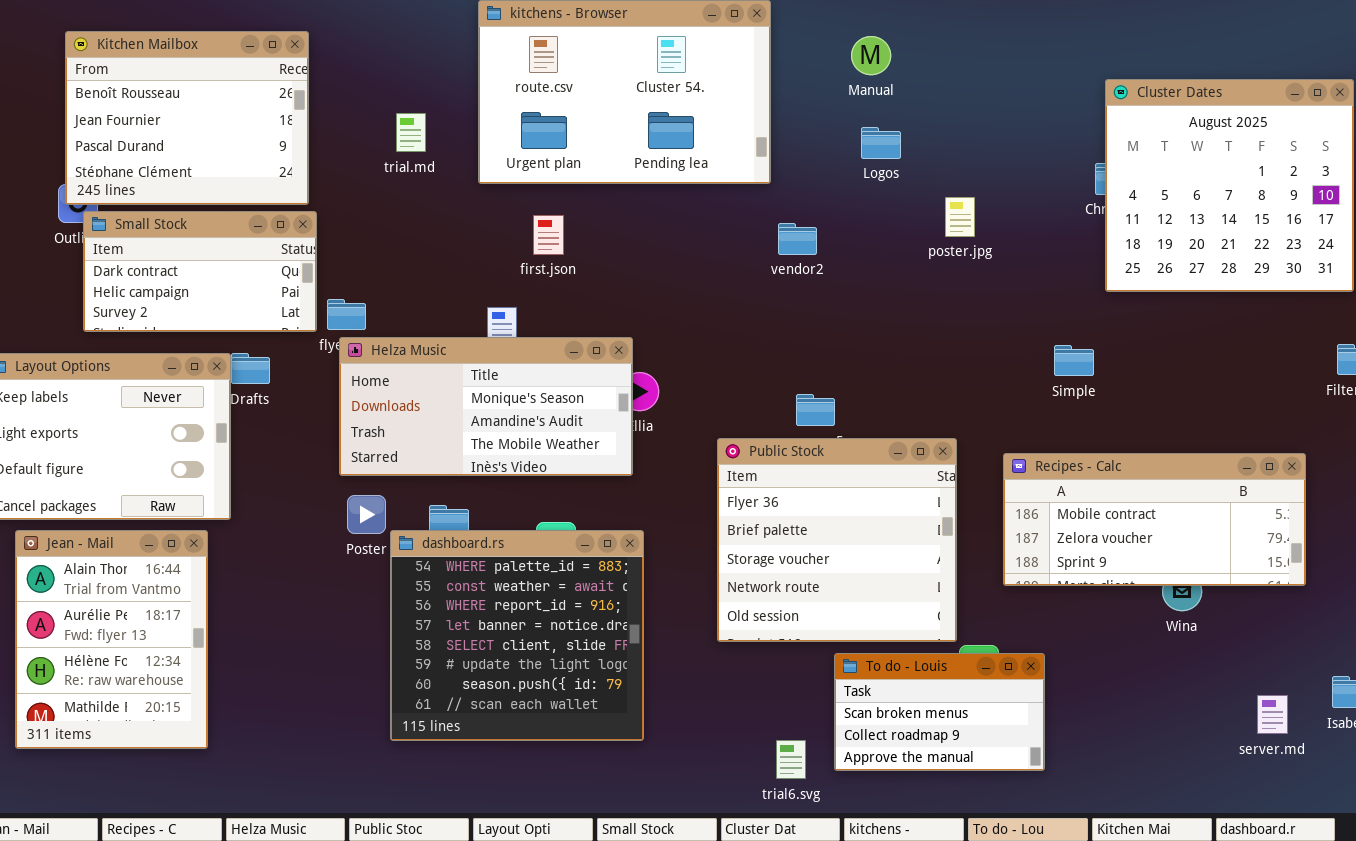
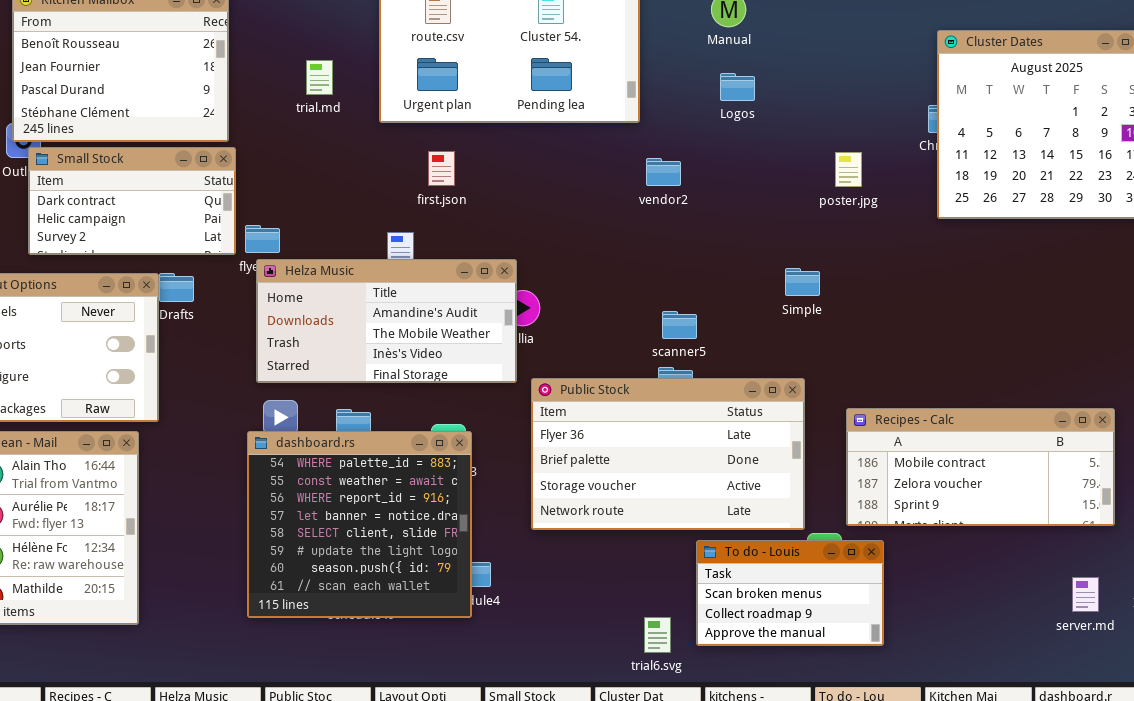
poster.jpg: [945,197,975,237] -> [835,152,862,187], moved
Helza Music: [339,337,633,476] -> [256,259,517,383], scrolled down 1 row
Simple: [1054,345,1094,376] -> [785,268,820,296], moved
Public Stock: [717,438,957,642] -> [531,378,805,530], resized
Recipes - Calc: [1003,453,1306,586] -> [846,408,1115,526], moved
dashboard.rs: [390,530,644,741] -> [247,431,472,618], moved

